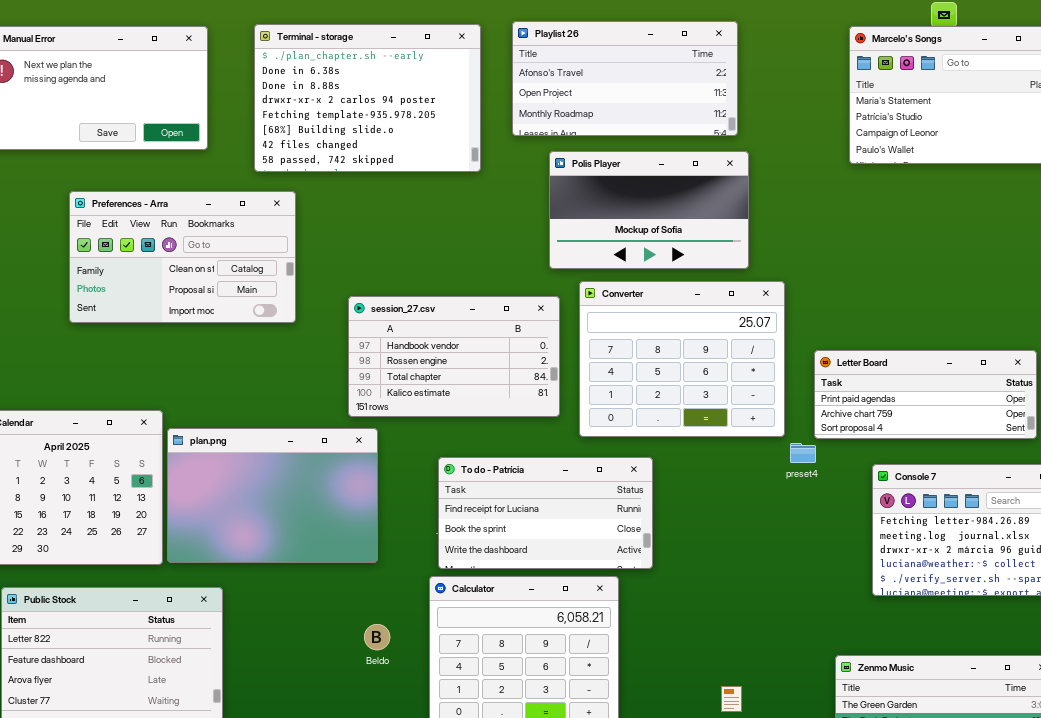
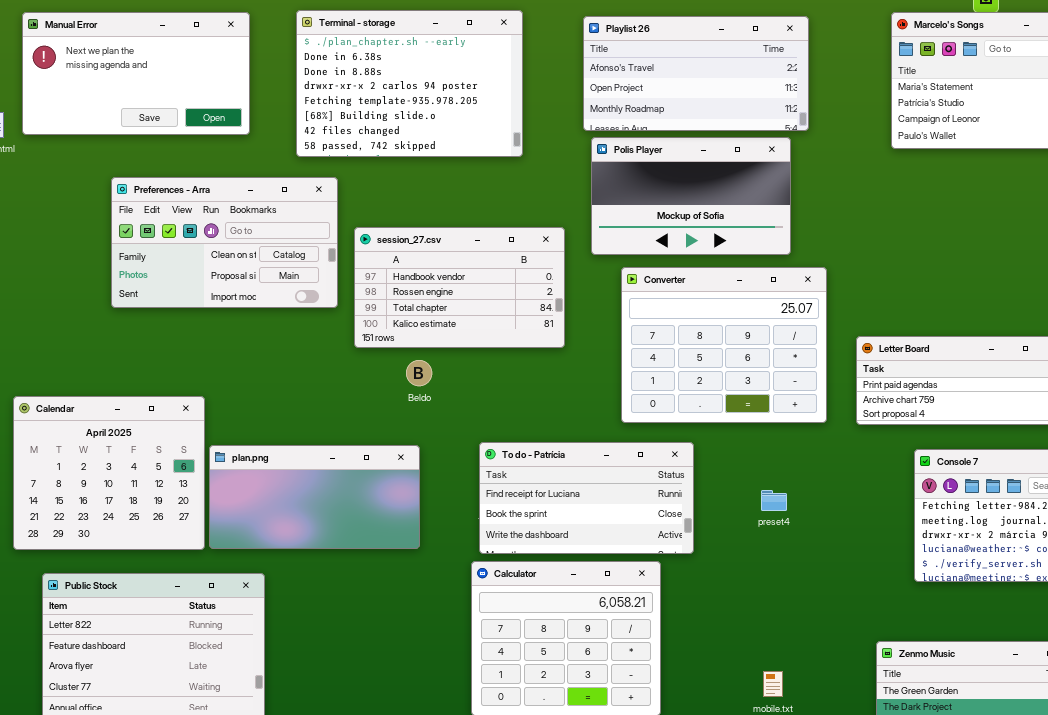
Playlist 26: [512,21,738,136] -> [583,16,809,131], moved
session_27.csv: [348,296,560,417] -> [354,227,565,348], moved
plan.png: [167,428,378,563] -> [209,445,420,549], resized
preset4: [790,443,816,463] -> [761,490,787,511], moved
Beldo: [364,624,390,650] -> [406,360,432,386], moved

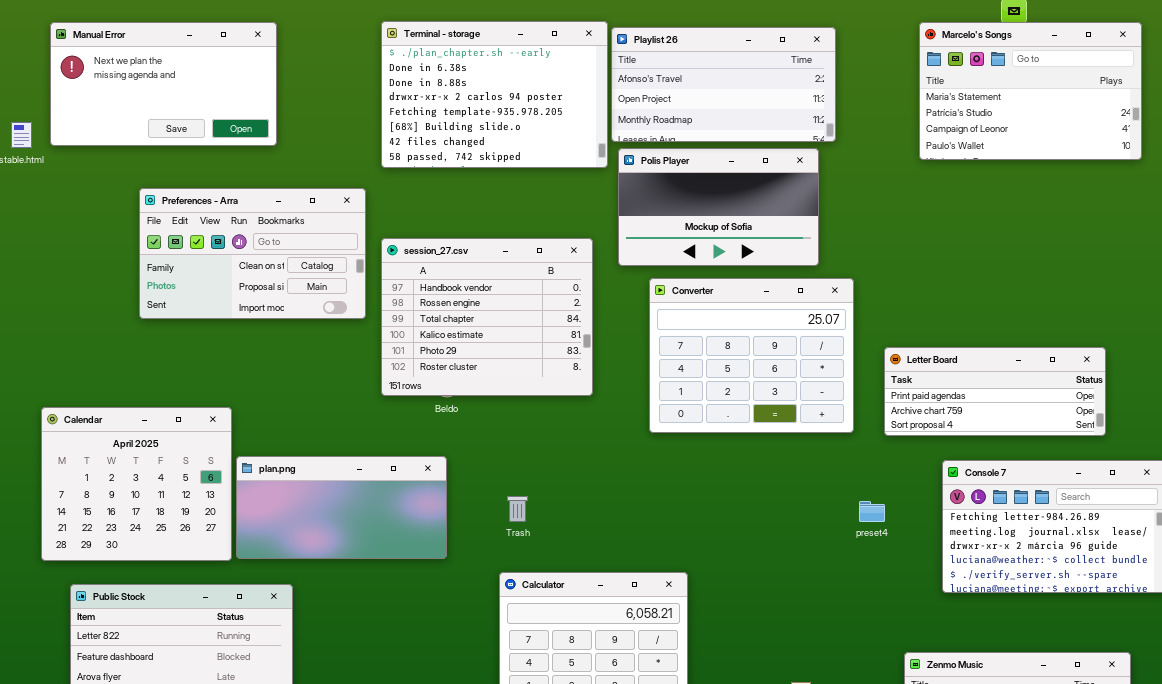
Terminal - storage: [296,10,523,157] -> [381,21,608,168], moved
session_27.csv: [354,227,565,348] -> [381,238,593,396], resized
To do - Patrícia: [479,442,694,554] -> none, closed
preset4: [761,490,787,511] -> [859,501,885,522], moved

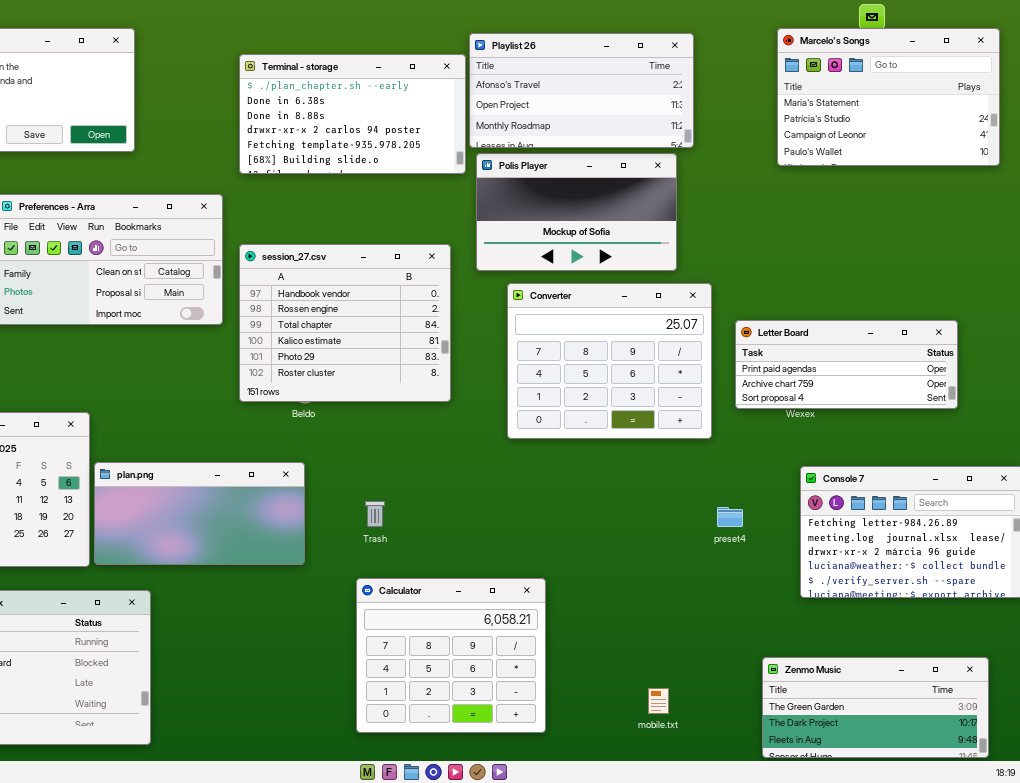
Terminal - storage: [381,21,608,168] -> [239,54,466,174], resized
Letter Board: [884,347,1106,436] -> [735,320,958,409], moved

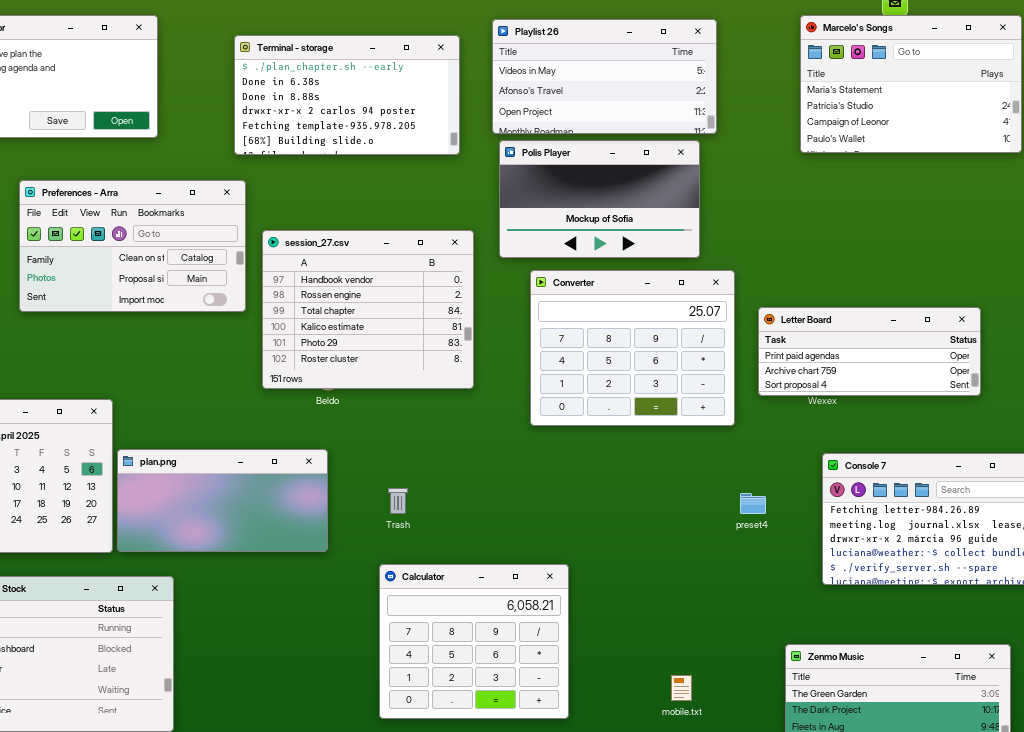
Playlist 26: [469,33,694,148] -> [492,19,717,134], scrolled up 1 row
Terminal - storage: [239,54,466,174] -> [234,35,460,155], moved

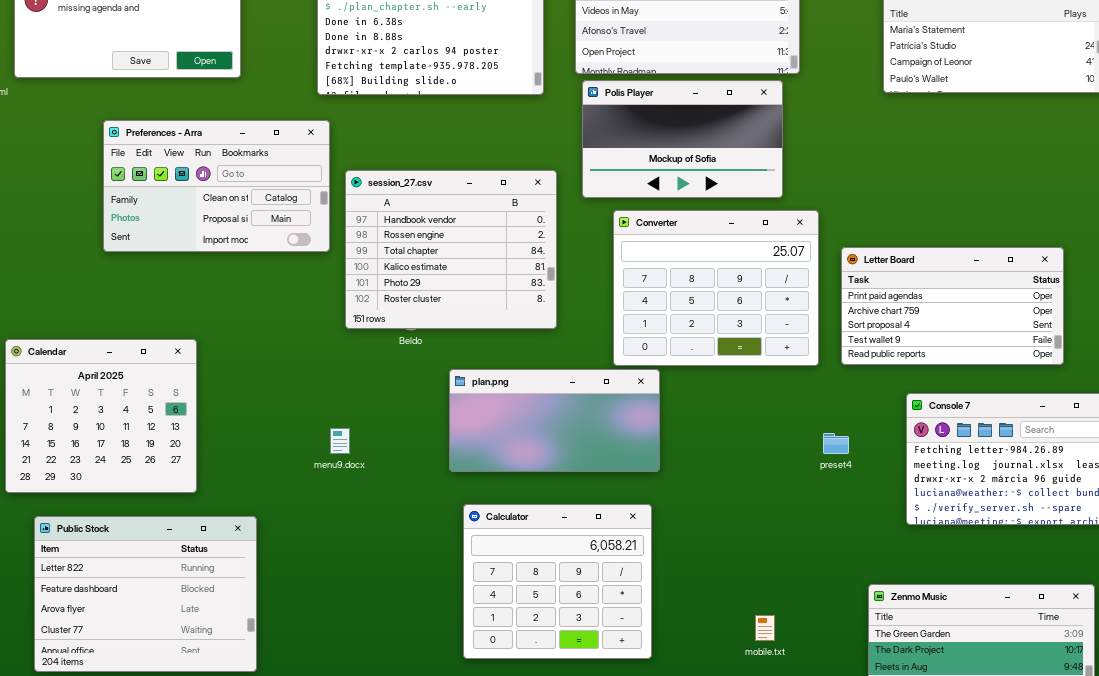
Letter Board: [758,307,981,396] -> [841,247,1064,365], resized
plan.png: [117,449,328,552] -> [449,369,660,472], moved

